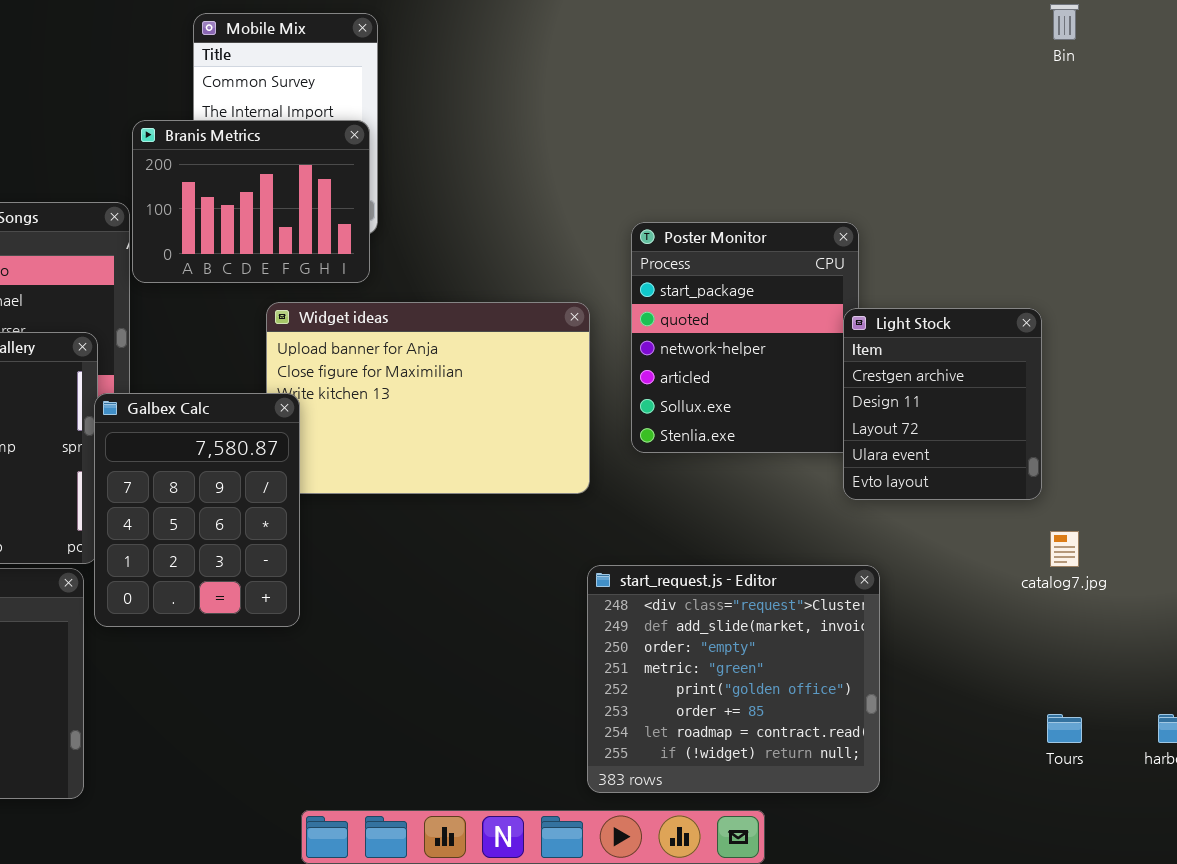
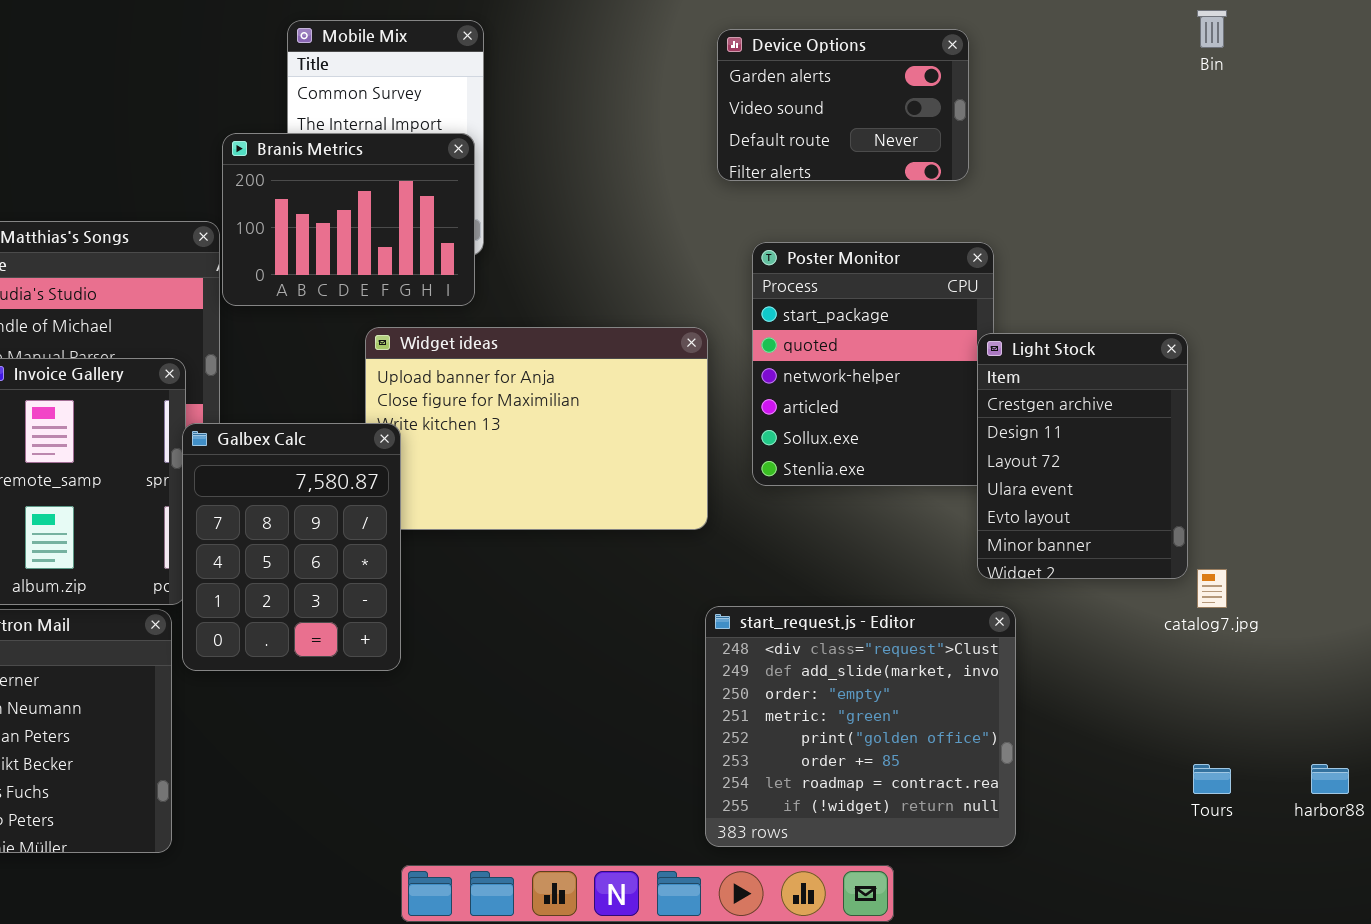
Device Options: none -> [717,29,969,181], opened
Light Stock: [843,308,1042,500] -> [977,333,1188,579], resized

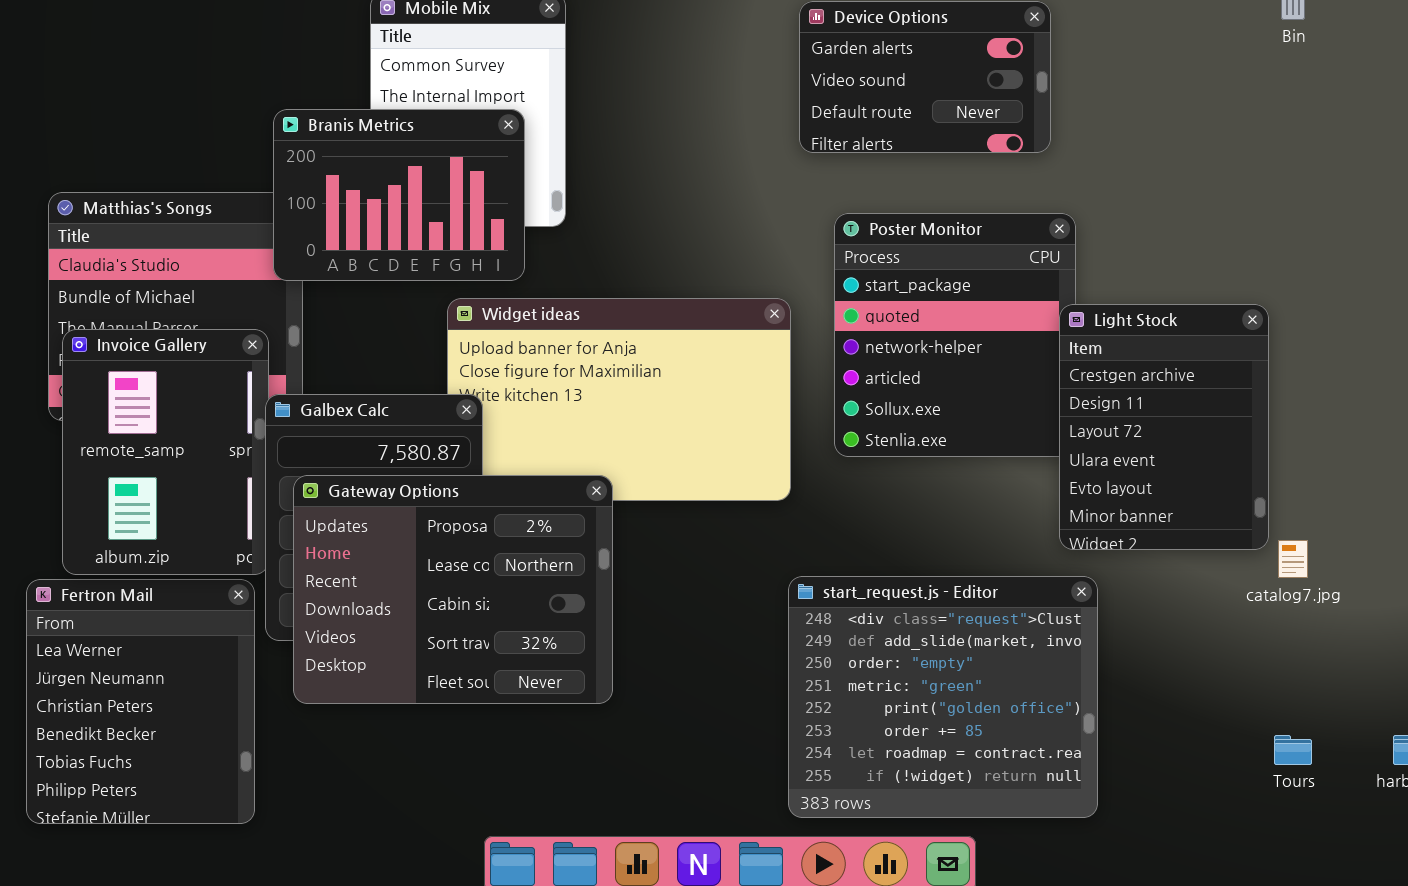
Branis Metrics: [222,133,475,306] -> [273,109,525,281], moved
Gateway Options: none -> [293,475,613,704], opened

